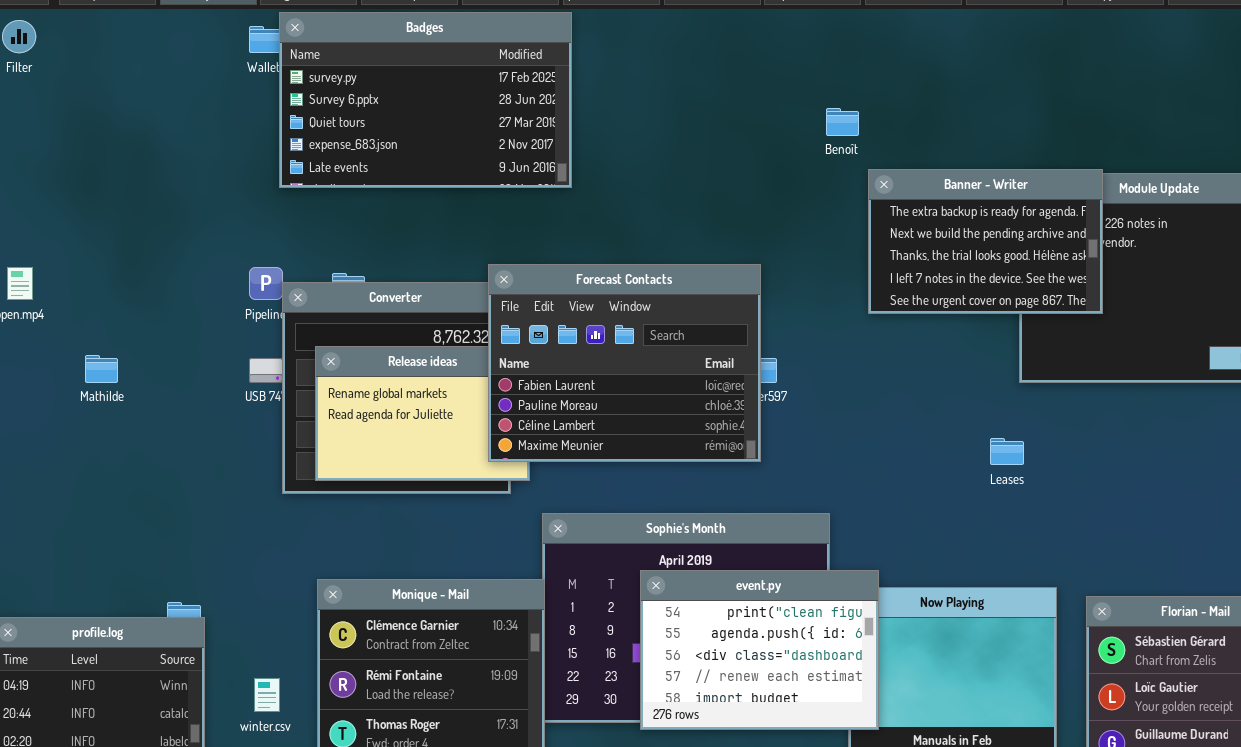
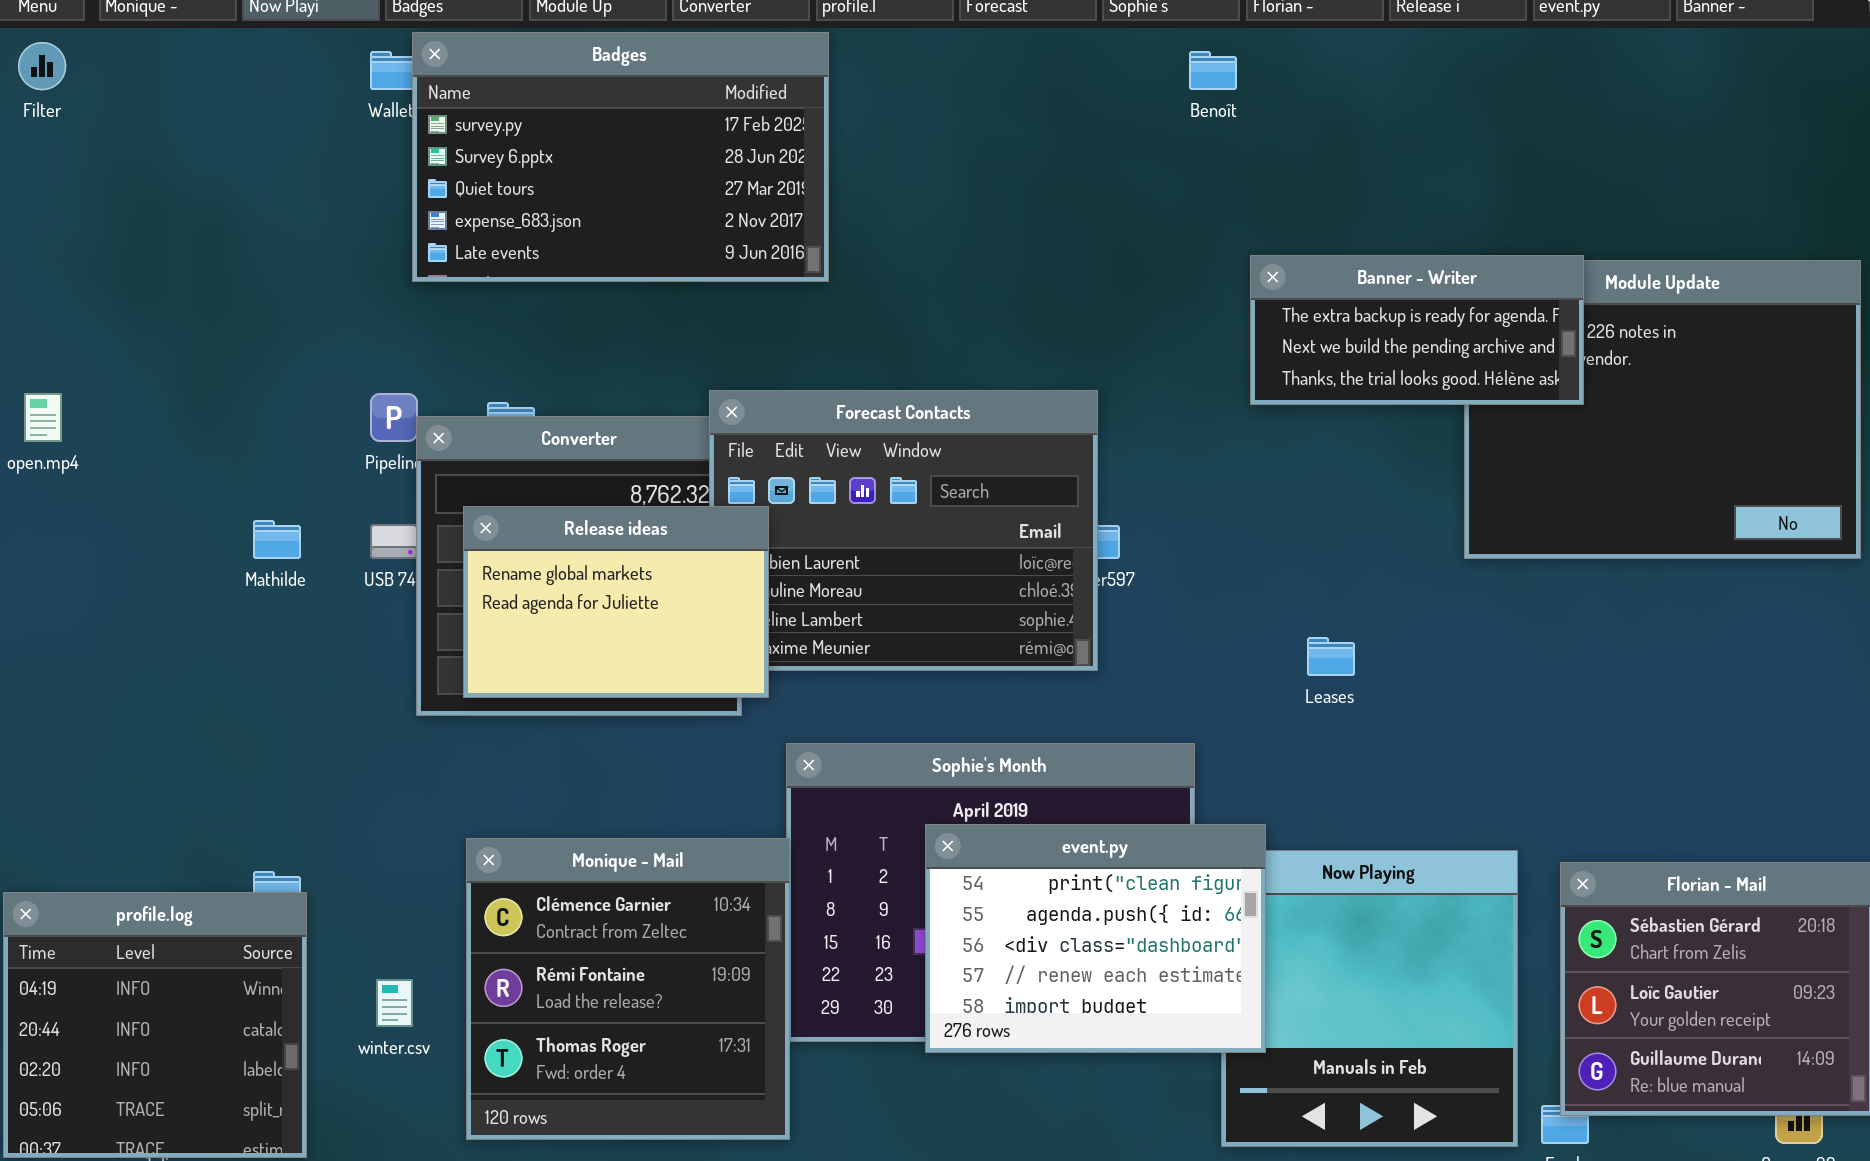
Benoît: [826,108,859,136] -> [1189,51,1237,90], moved
Banner - Writer: [868,169,1103,314] -> [1250,255,1584,405], resized
Release ideas: [315,346,530,481] -> [463,506,769,698], raised
Mathilde: [85,355,118,383] -> [253,520,301,559], moved
Leases: [990,438,1024,465] -> [1307,637,1355,676], moved

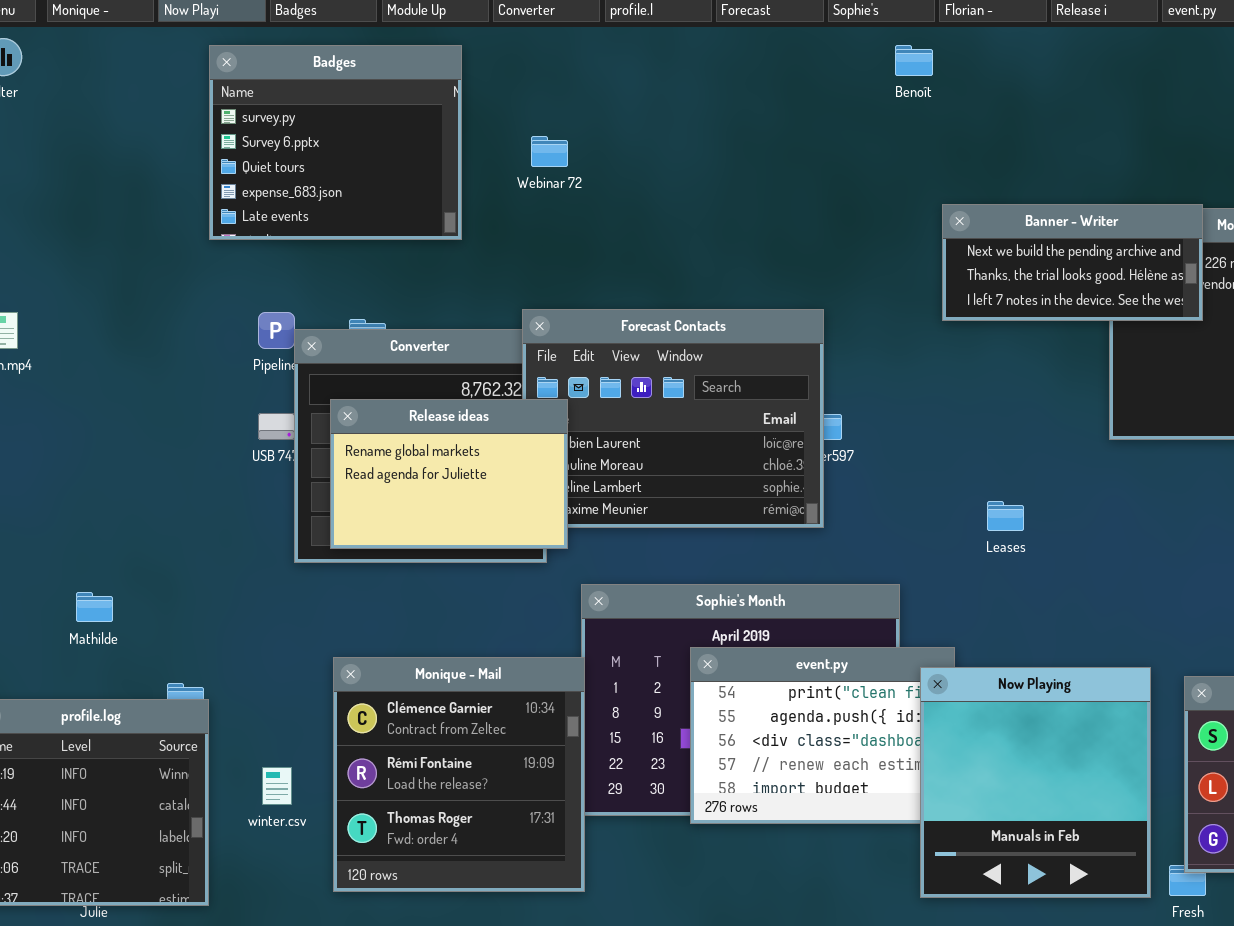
Badges: [412,32,829,282] -> [209,45,462,240], moved, resized
Banner - Writer: [1250,255,1584,405] -> [942,204,1203,321], scrolled down 1 row
Mathilde: [253,520,301,559] -> [76,592,113,622], moved
Now Playing: [1221,850,1518,1147] -> [920,667,1151,898], raised

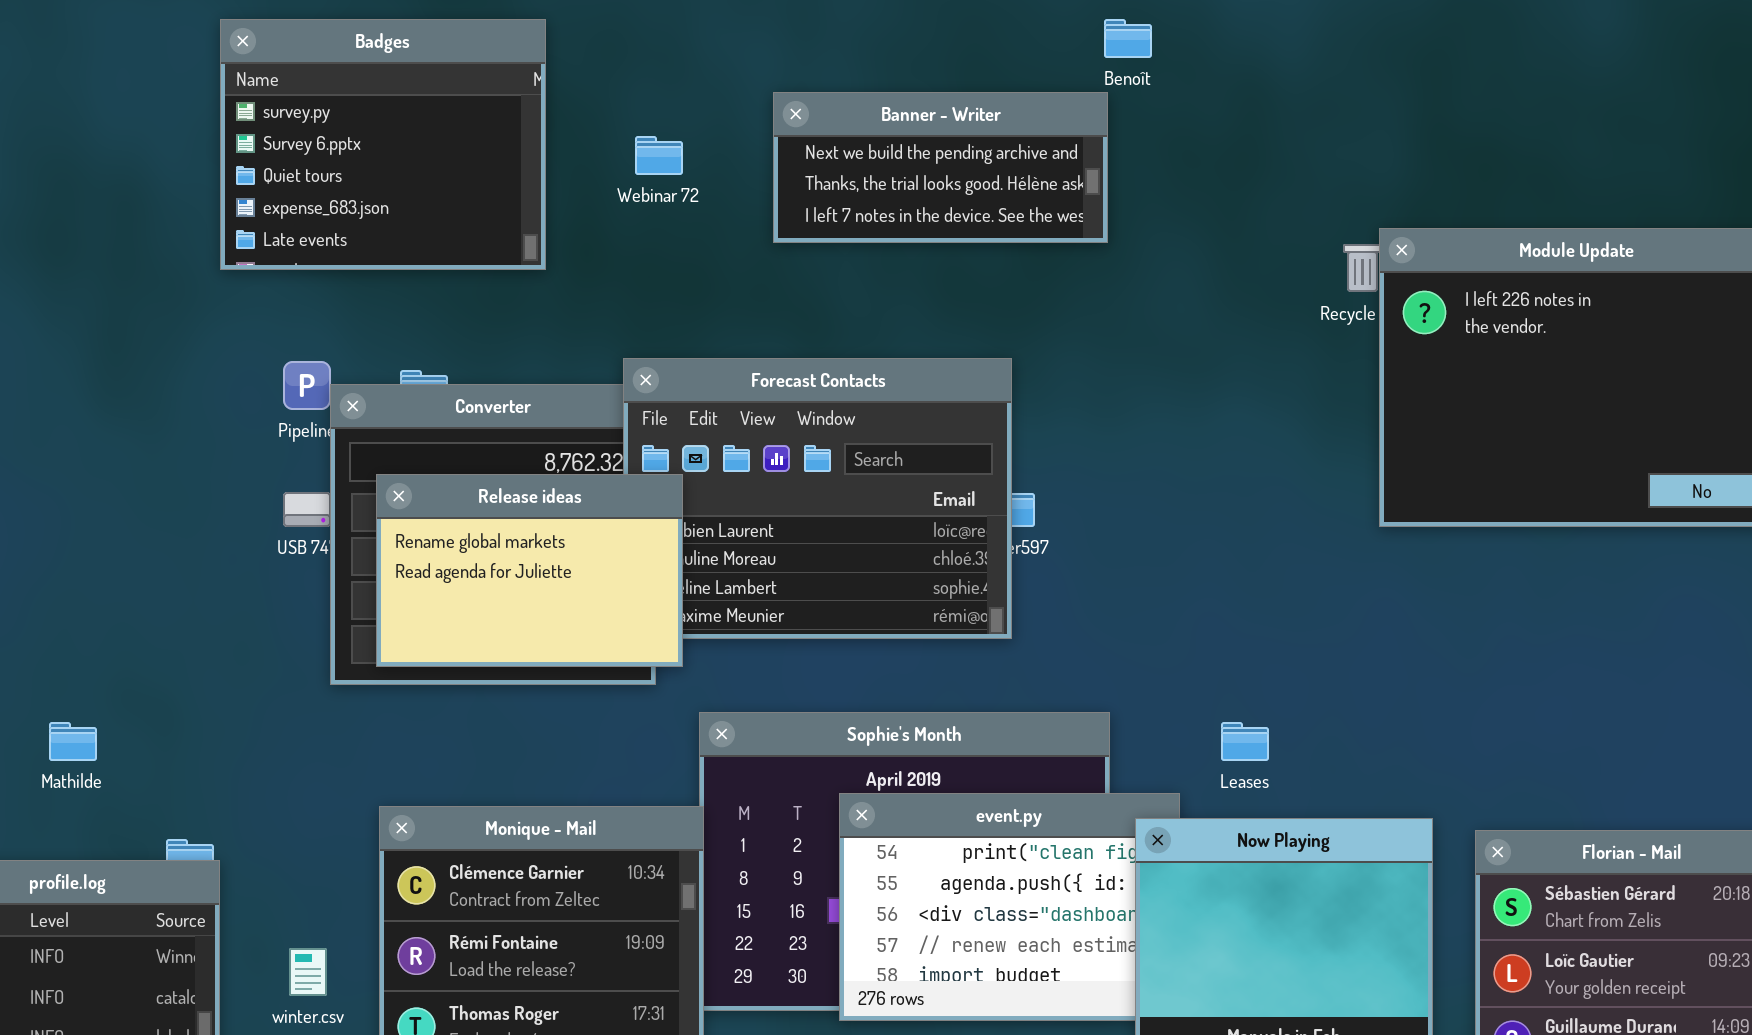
Banner - Writer: [942,204,1203,321] -> [773,92,1108,243], moved
Leases: [987,501,1024,531] -> [1221,722,1269,761], moved

